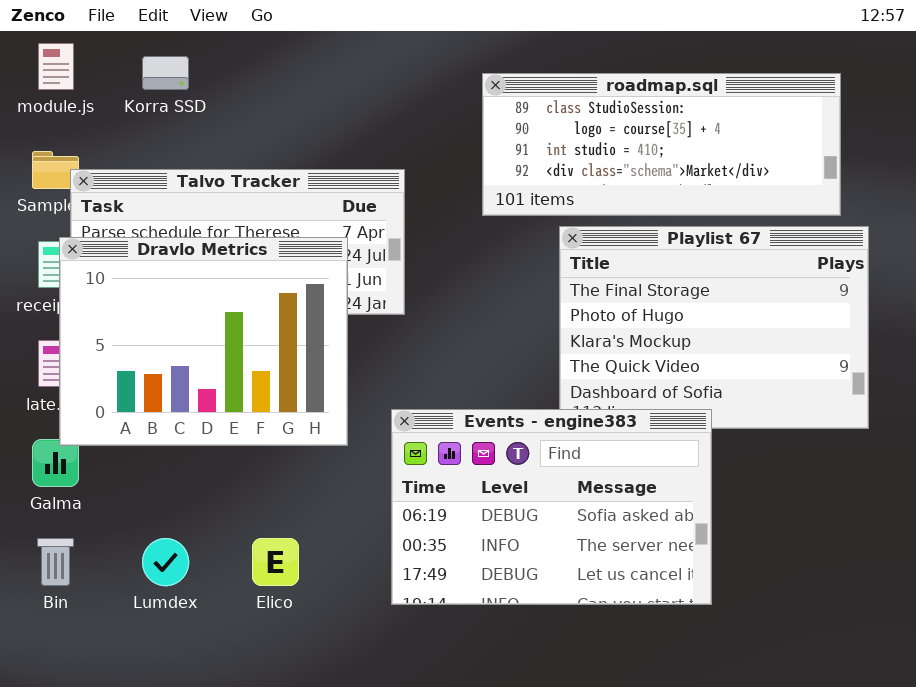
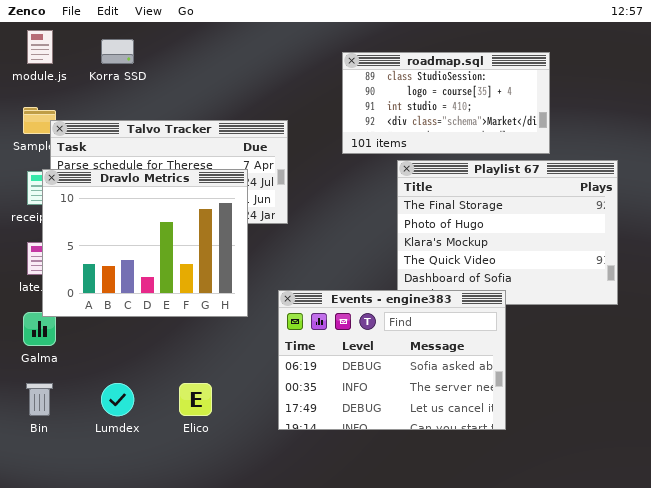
roadmap.sql: [482,73,841,216] -> [342,52,550,154], resized

